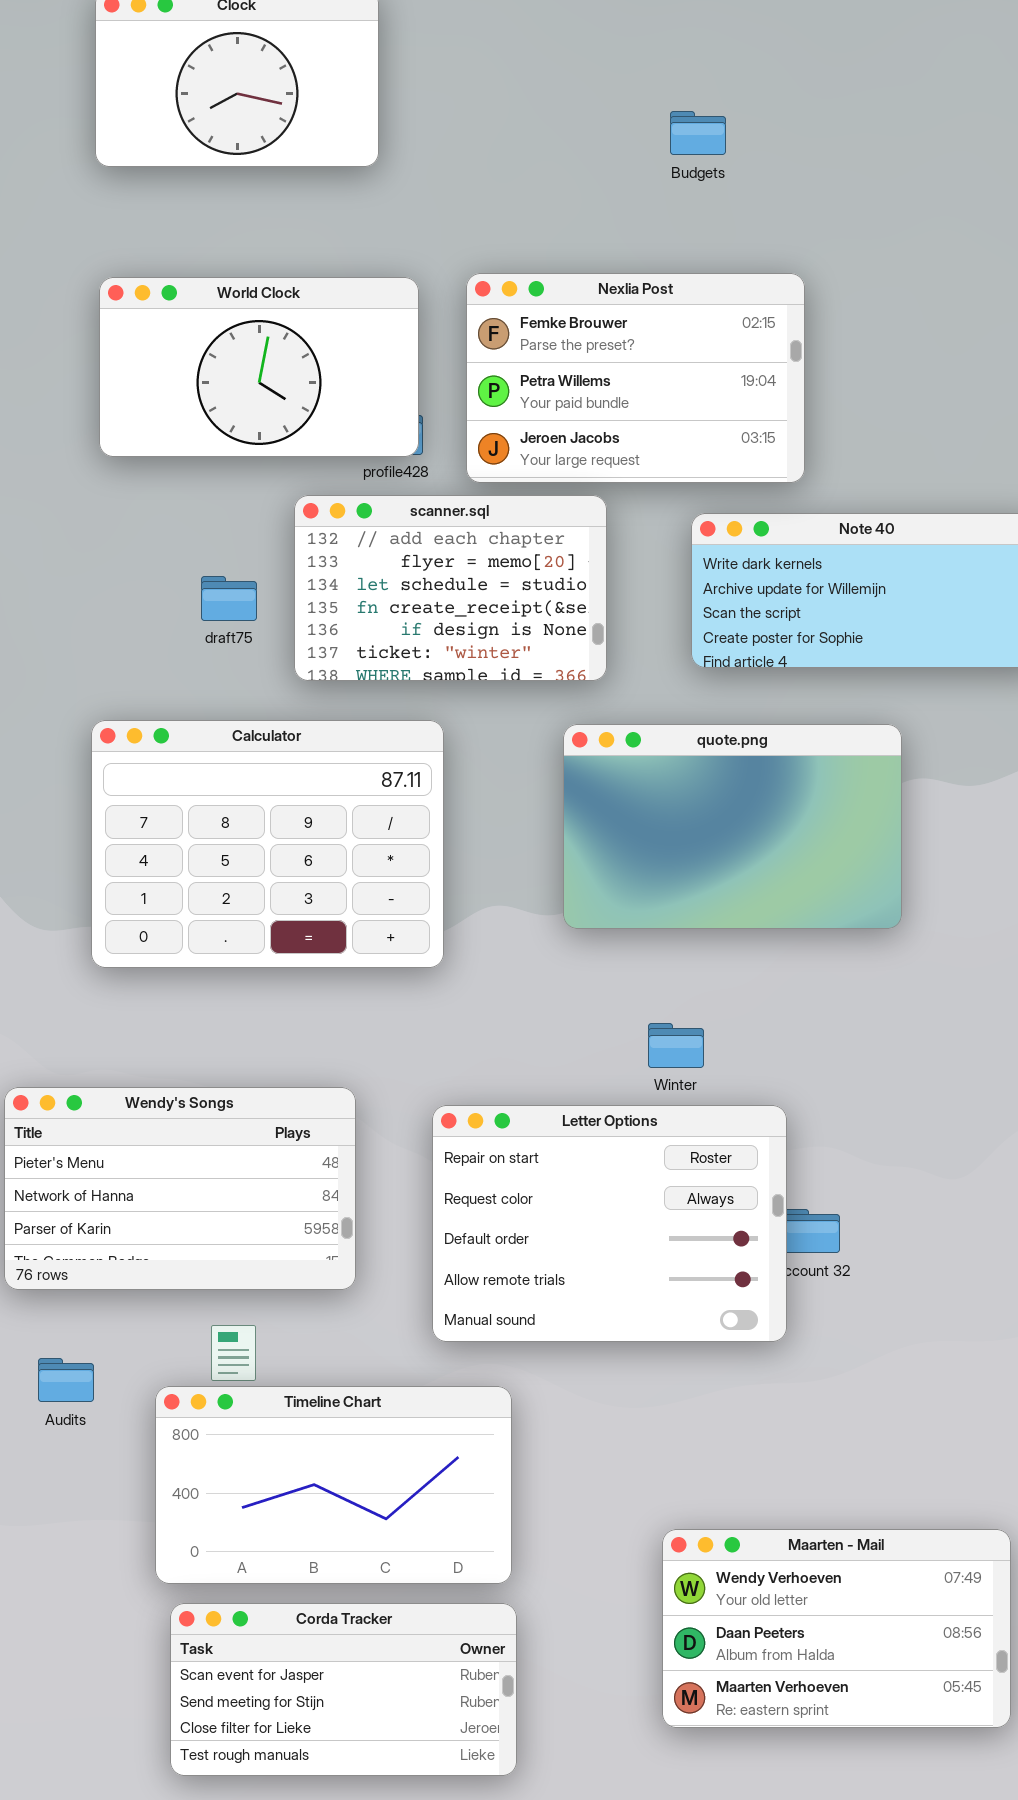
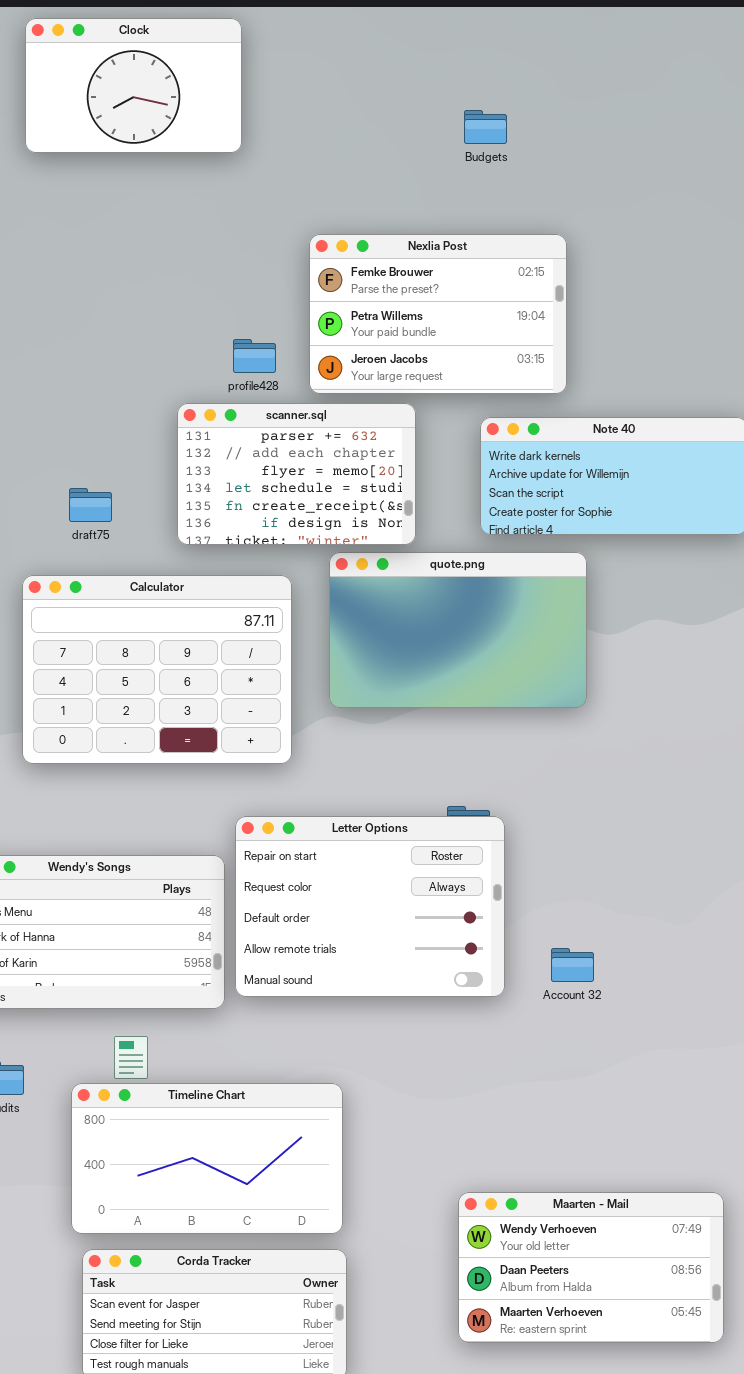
World Clock: [99,277,419,457] -> none, closed
scanner.sql: [294,495,607,681] -> [177,403,416,545], scrolled up 1 row
draft75: [201,576,257,621] -> [69,488,112,522], moved
quote.png: [563,724,902,929] -> [329,552,587,708], moved
Letter Options: [432,1105,787,1342] -> [235,816,505,997], moved

